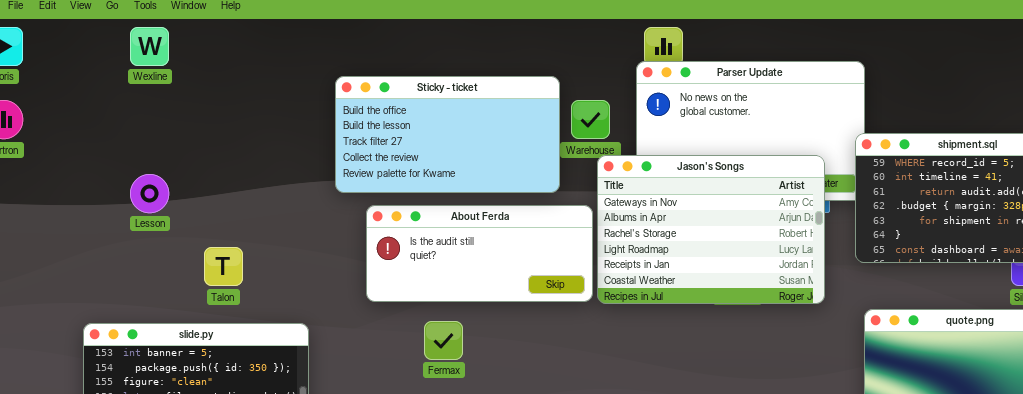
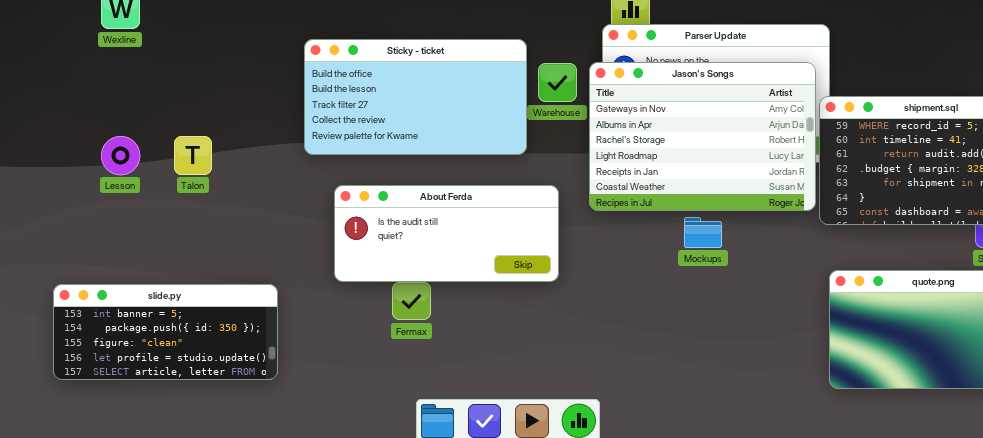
Jason's Songs: [597,155,825,304] -> [589,62,816,211], moved
About Ferda: [366,205,593,302] -> [334,185,559,282], moved
Talon: [204,247,243,286] -> [174,136,212,175], moved

